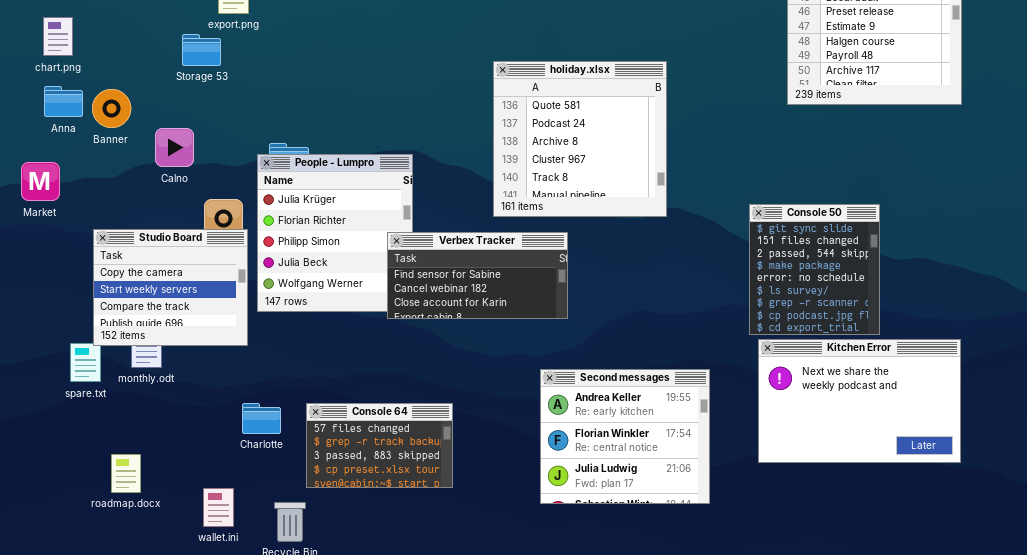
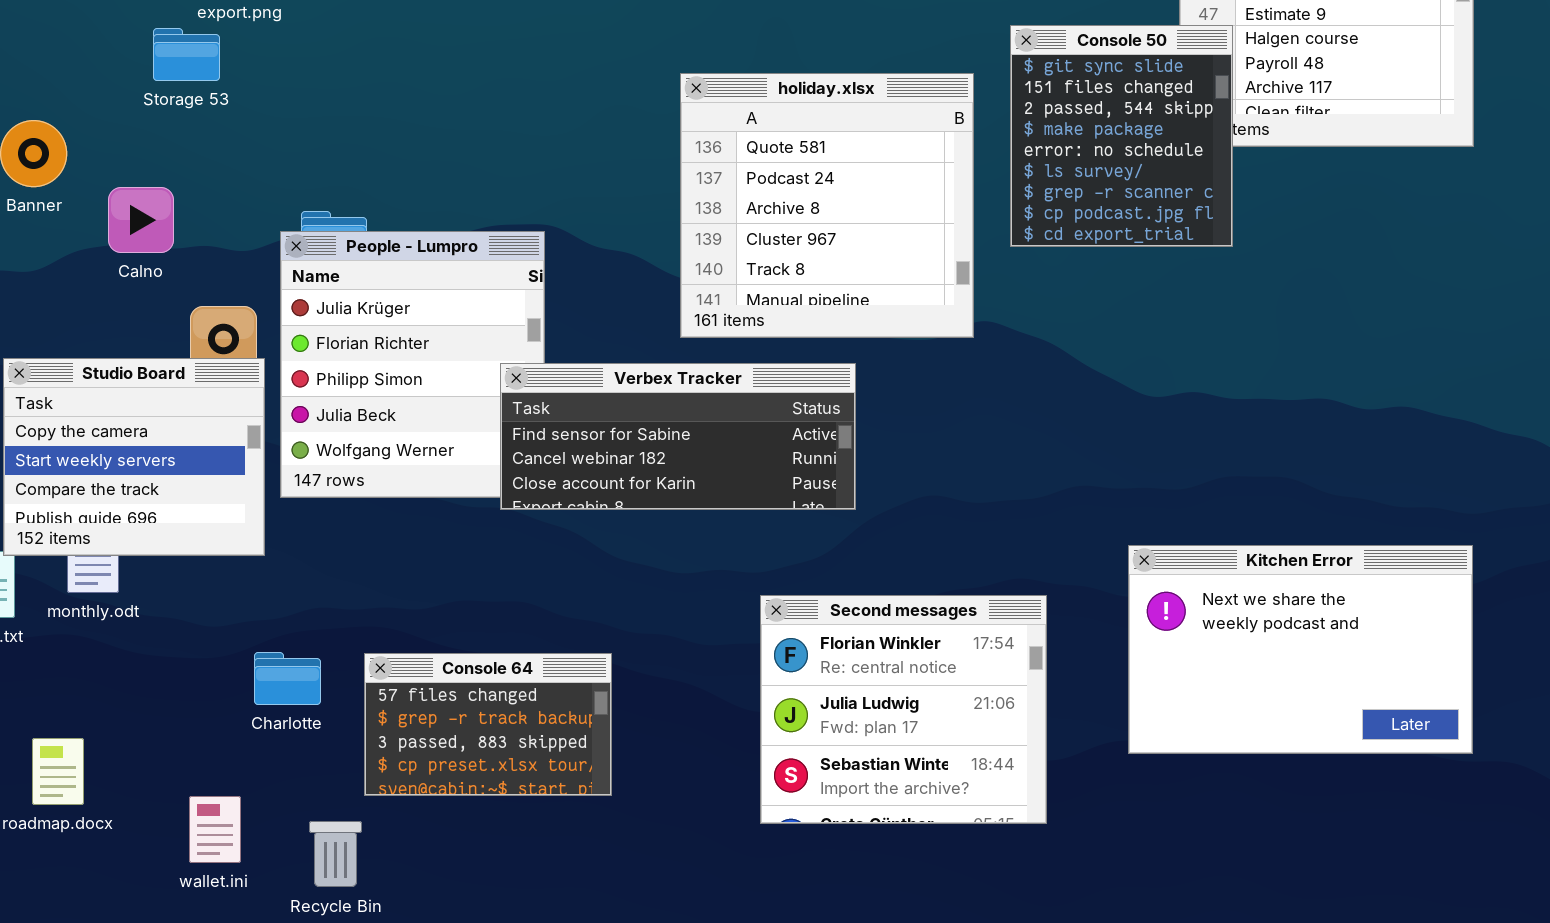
Console 50: [749,204,880,335] -> [1010,25,1233,247], moved
Verbex Tracker: [387,232,568,319] -> [500,363,856,510], resized
Second messages: [540,369,710,504] -> [760,595,1047,824], scrolled down 1 row

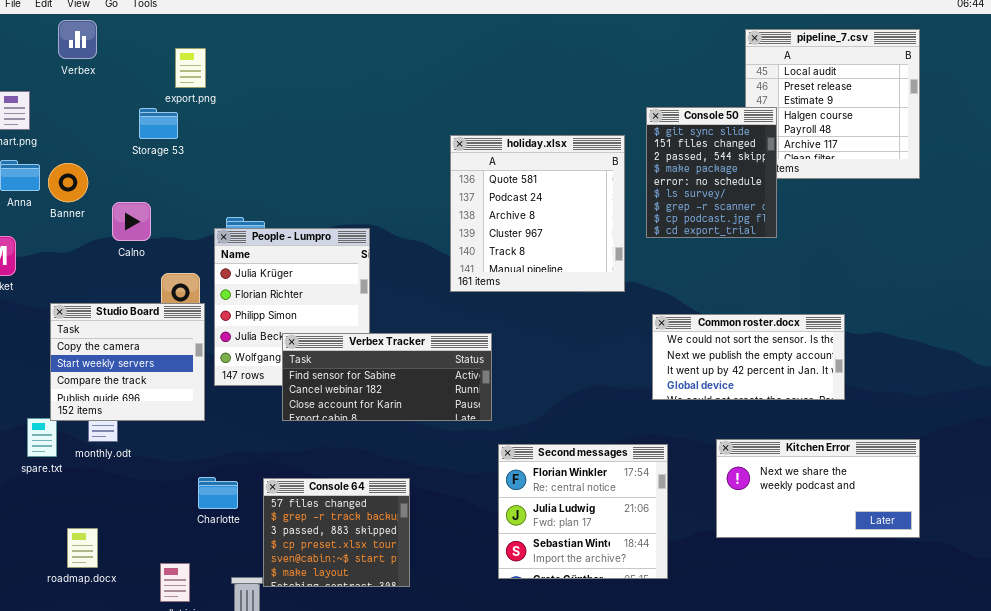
Verbex Tracker: [500,363,856,510] -> [282,333,492,421], moved
Common roster.docx: none -> [652,314,845,400], opened
Kitchen Error: [1128,545,1473,754] -> [716,439,920,538], resized
Console 64: [364,653,612,796] -> [263,478,410,587], resized

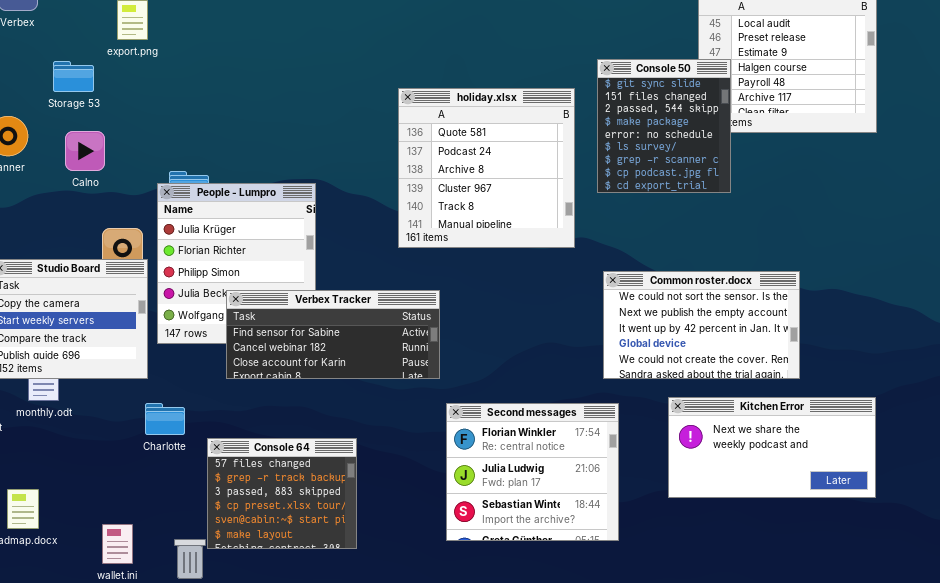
Storage 53: [139,108,178,139] -> [53,61,94,92], moved
Calno: [112,202,151,241] -> [65,131,105,171], moved
Common roster.docx: [652,314,845,400] -> [603,271,800,379], resized
Charlotte: [198,477,238,509] -> [145,403,185,435], moved

